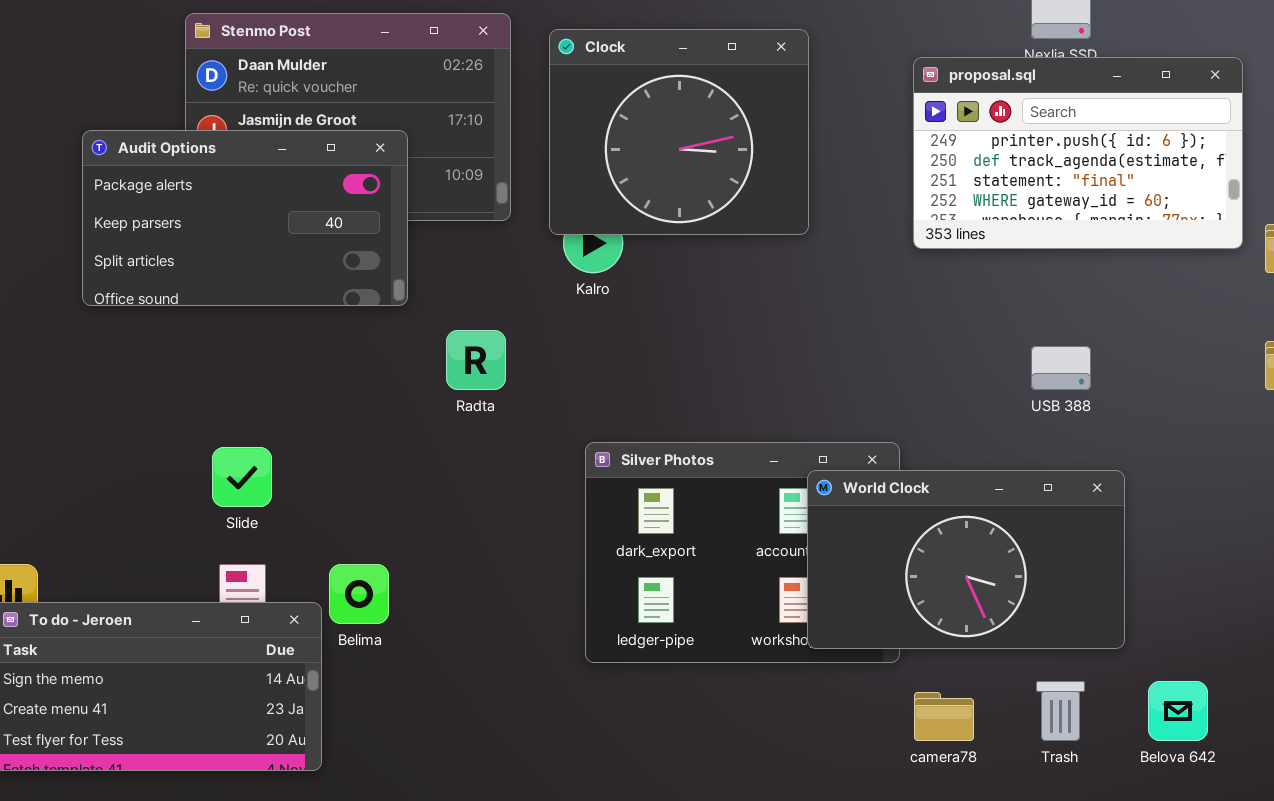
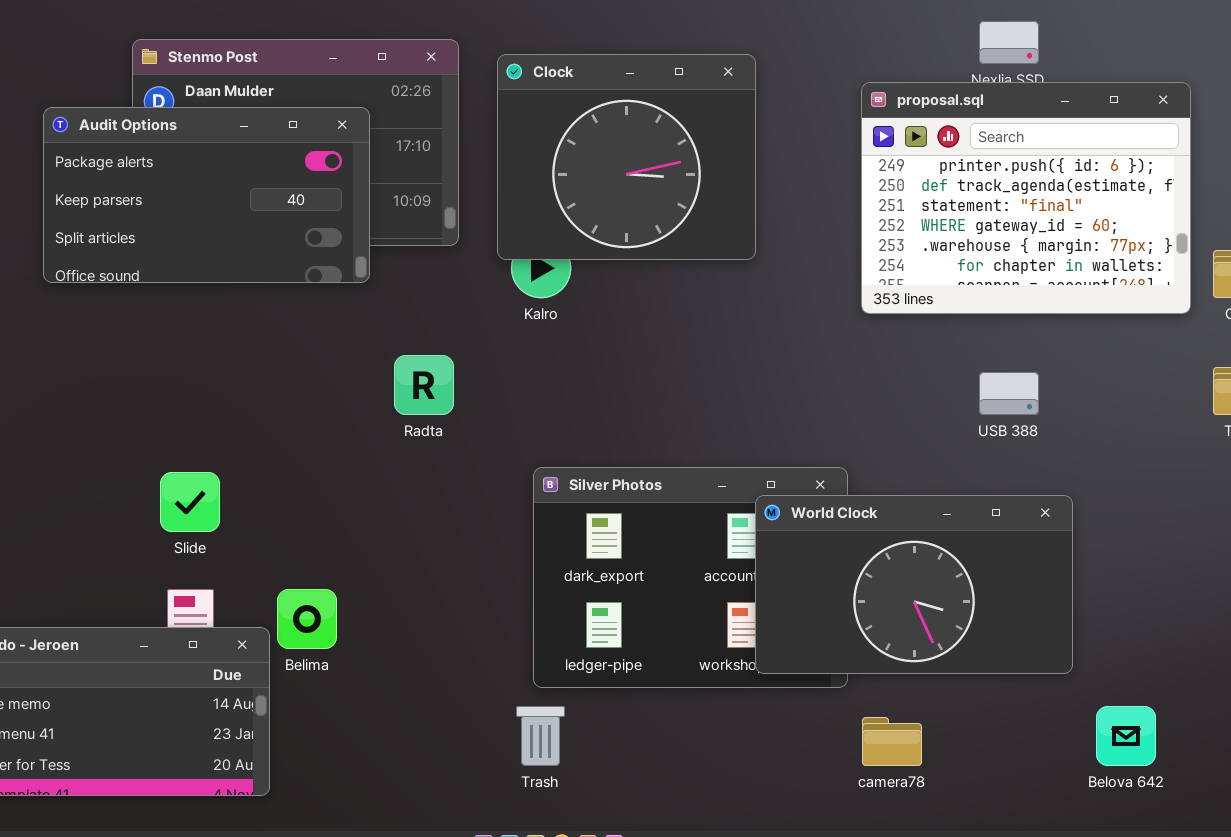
proposal.sql: [913,57,1243,249] -> [861,82,1191,314], resized
Audit Options: [82,130,408,306] -> [43,107,370,283], moved
Trash: [1036,681,1085,741] -> [516,706,565,766], moved

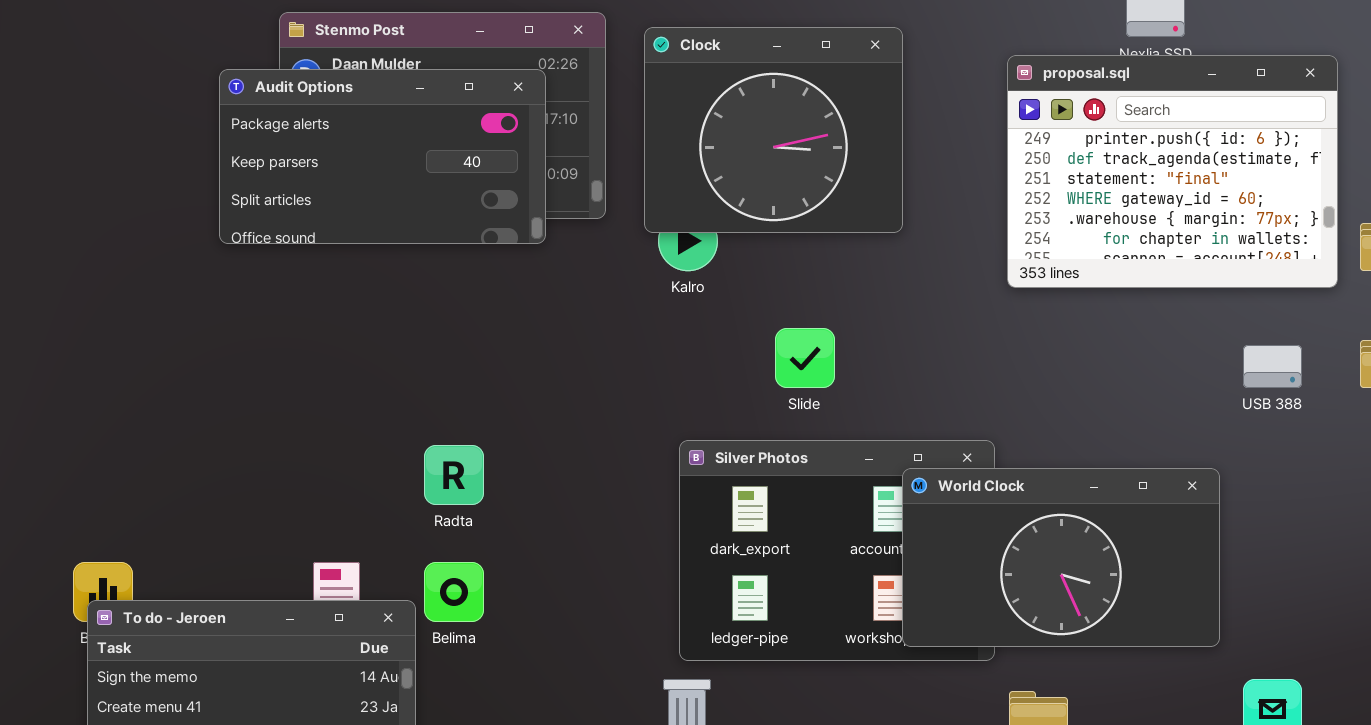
Audit Options: [43,107,370,283] -> [219,69,546,244], moved
Radta: [394,355,454,415] -> [424,445,484,505], moved
USB 388: [979,372,1039,415] -> [1243,345,1302,388], moved
Slide: [160,472,220,532] -> [775,328,835,388], moved

